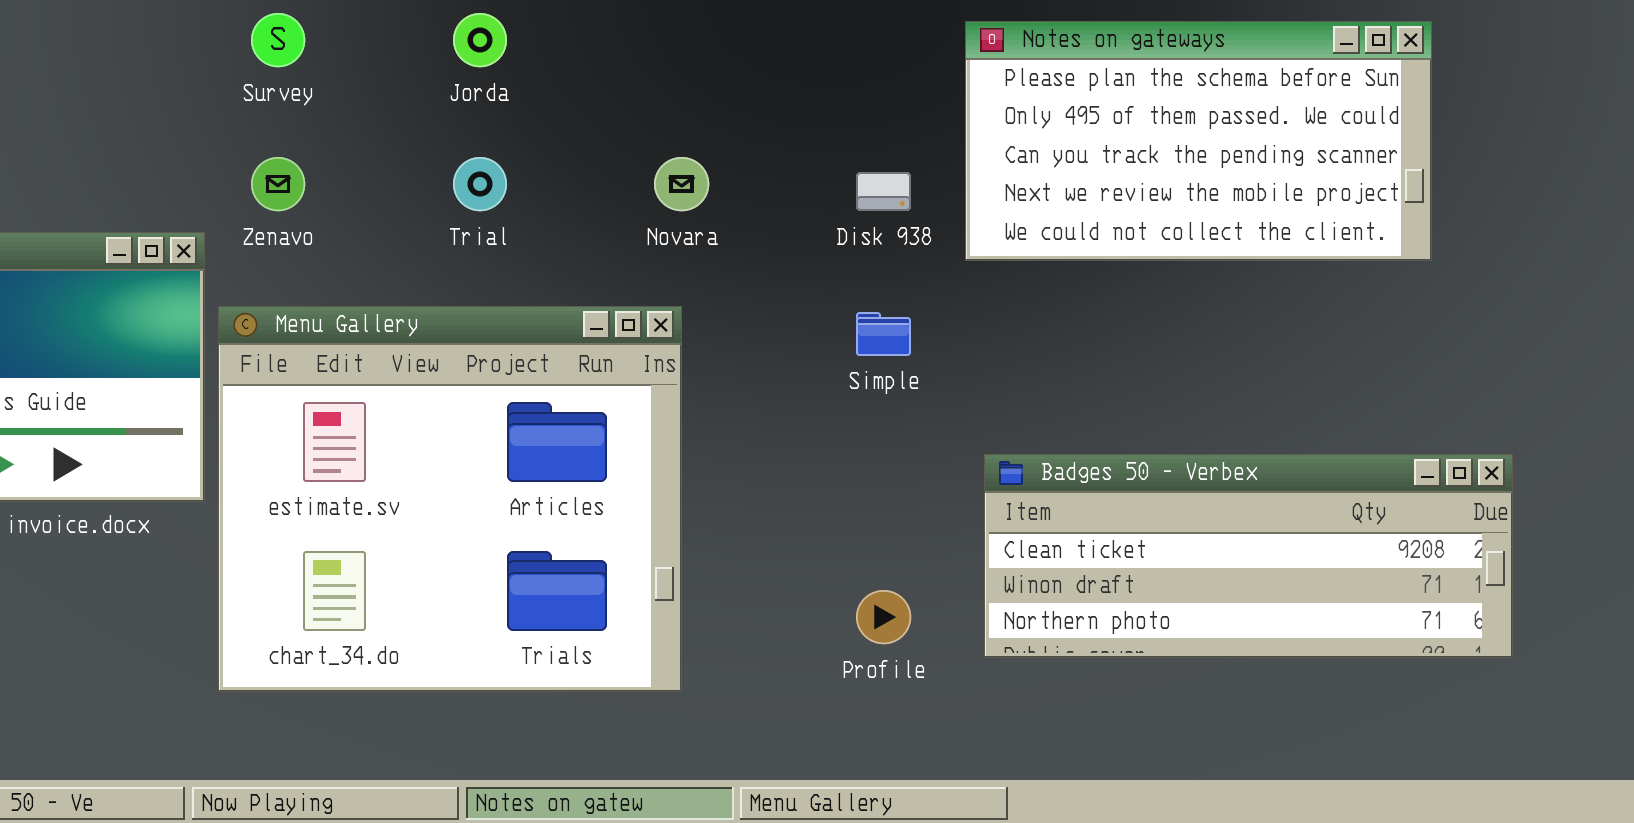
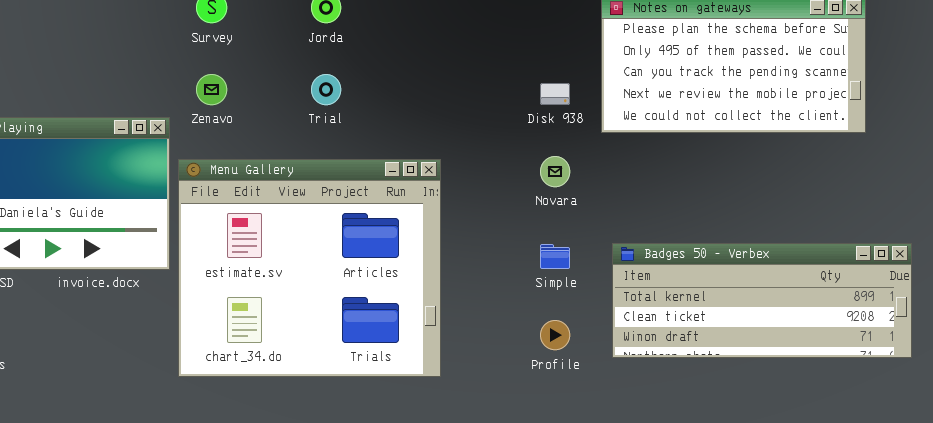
Novara: [654,157,709,211] -> [540,156,570,187], moved
Simple: [856,312,911,356] -> [540,244,570,269], moved
Badges 50 - Verbex: [984,454,1513,658] -> [612,243,912,358], scrolled up 1 row

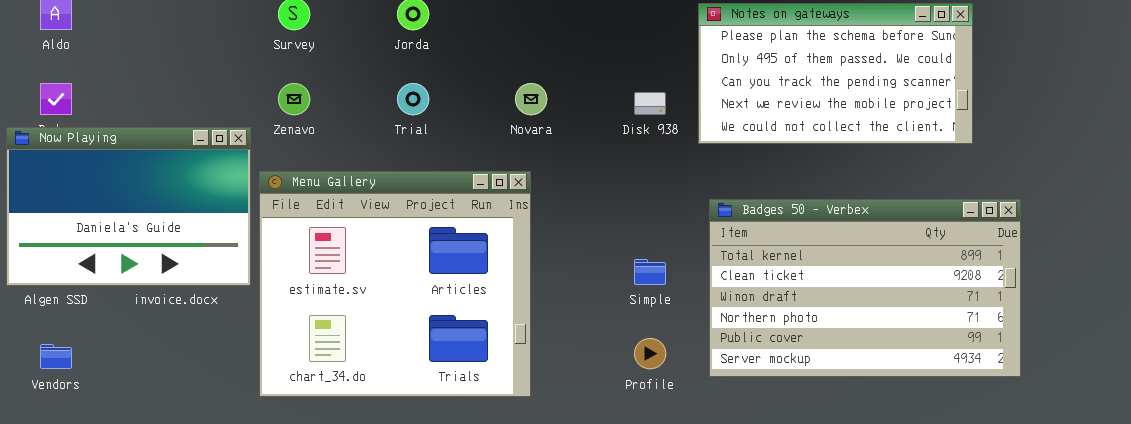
Novara: [540,156,570,187] -> [515,83,547,115], moved
Badges 50 - Verbex: [612,243,912,358] -> [709,199,1021,377], resized

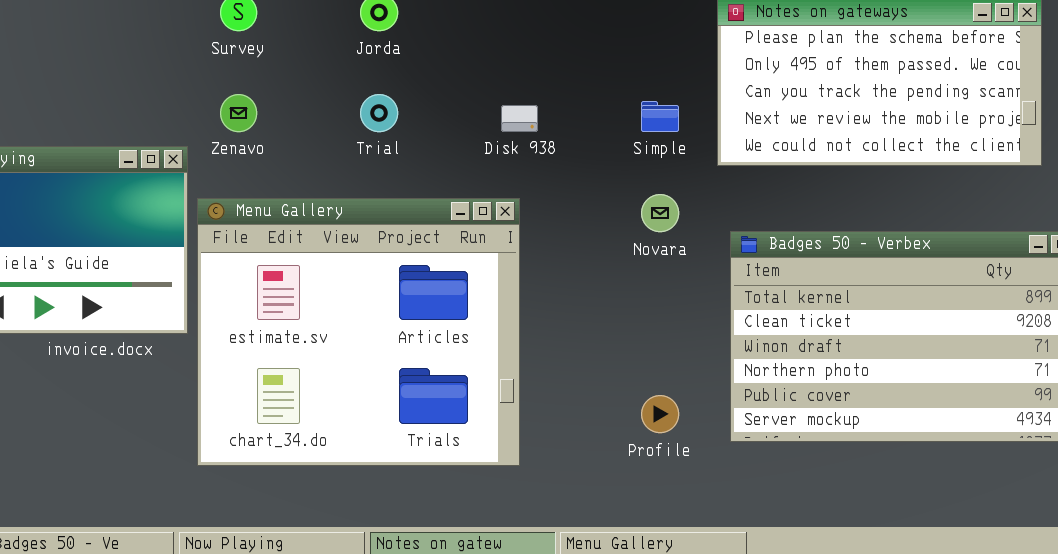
Novara: [515,83,547,115] -> [641,194,679,232], moved
Disk 938: [634,92,666,115] -> [501,105,538,132], moved
Simple: [634,259,666,285] -> [641,101,679,132], moved

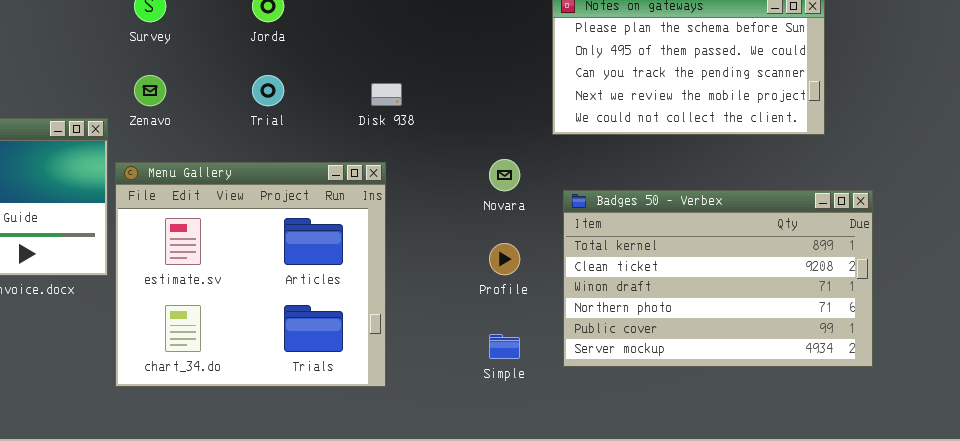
Simple: [641,101,679,132] -> [489,334,520,359], moved
Profile: [641,395,679,433] -> [489,243,520,275], moved

